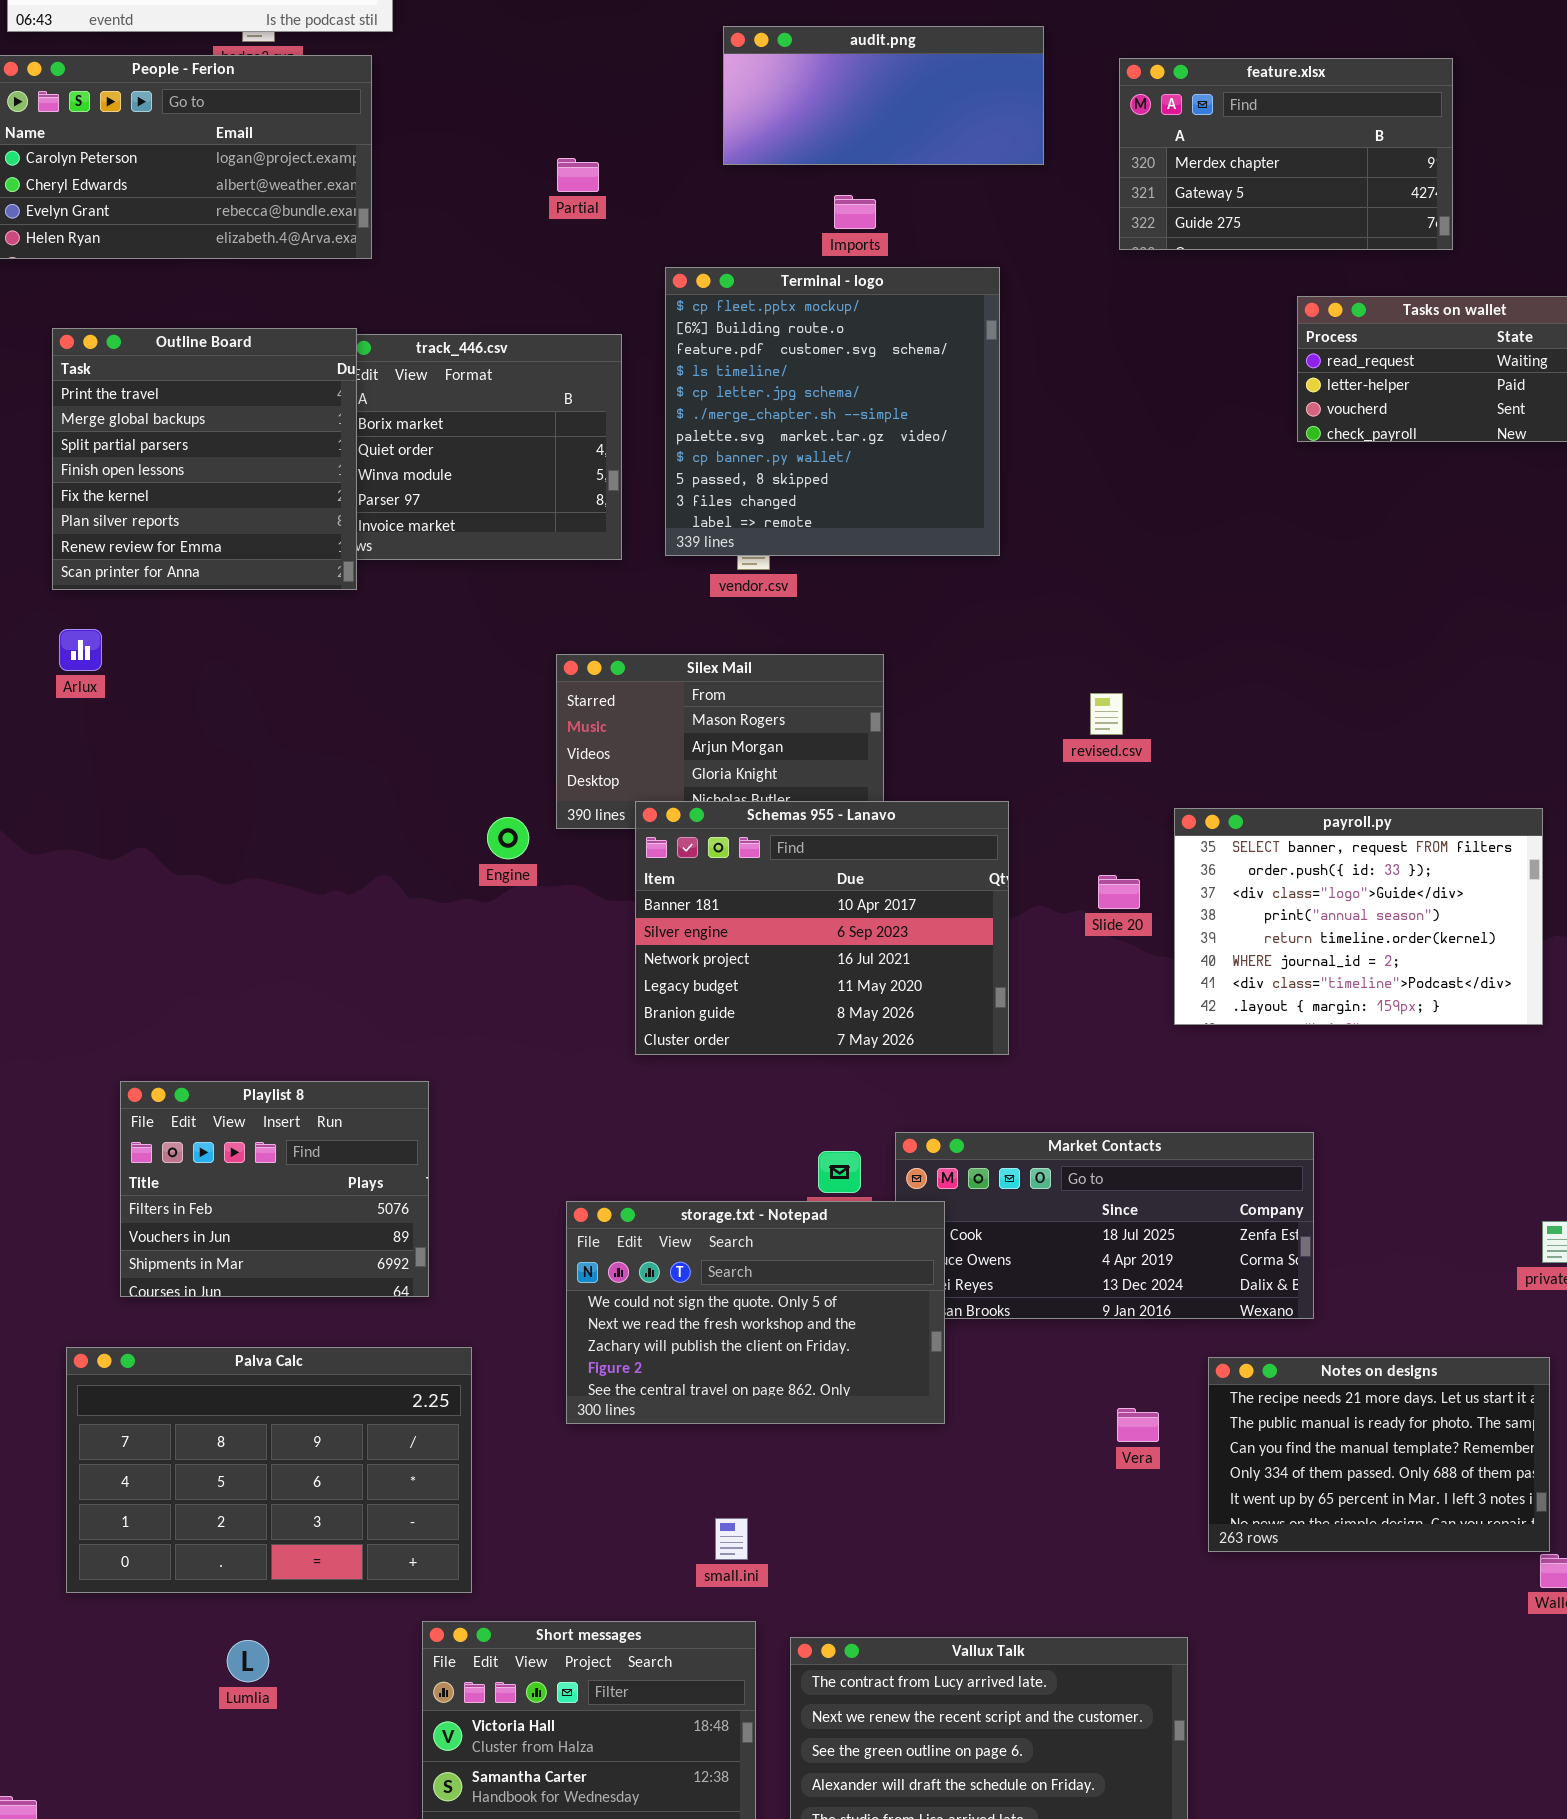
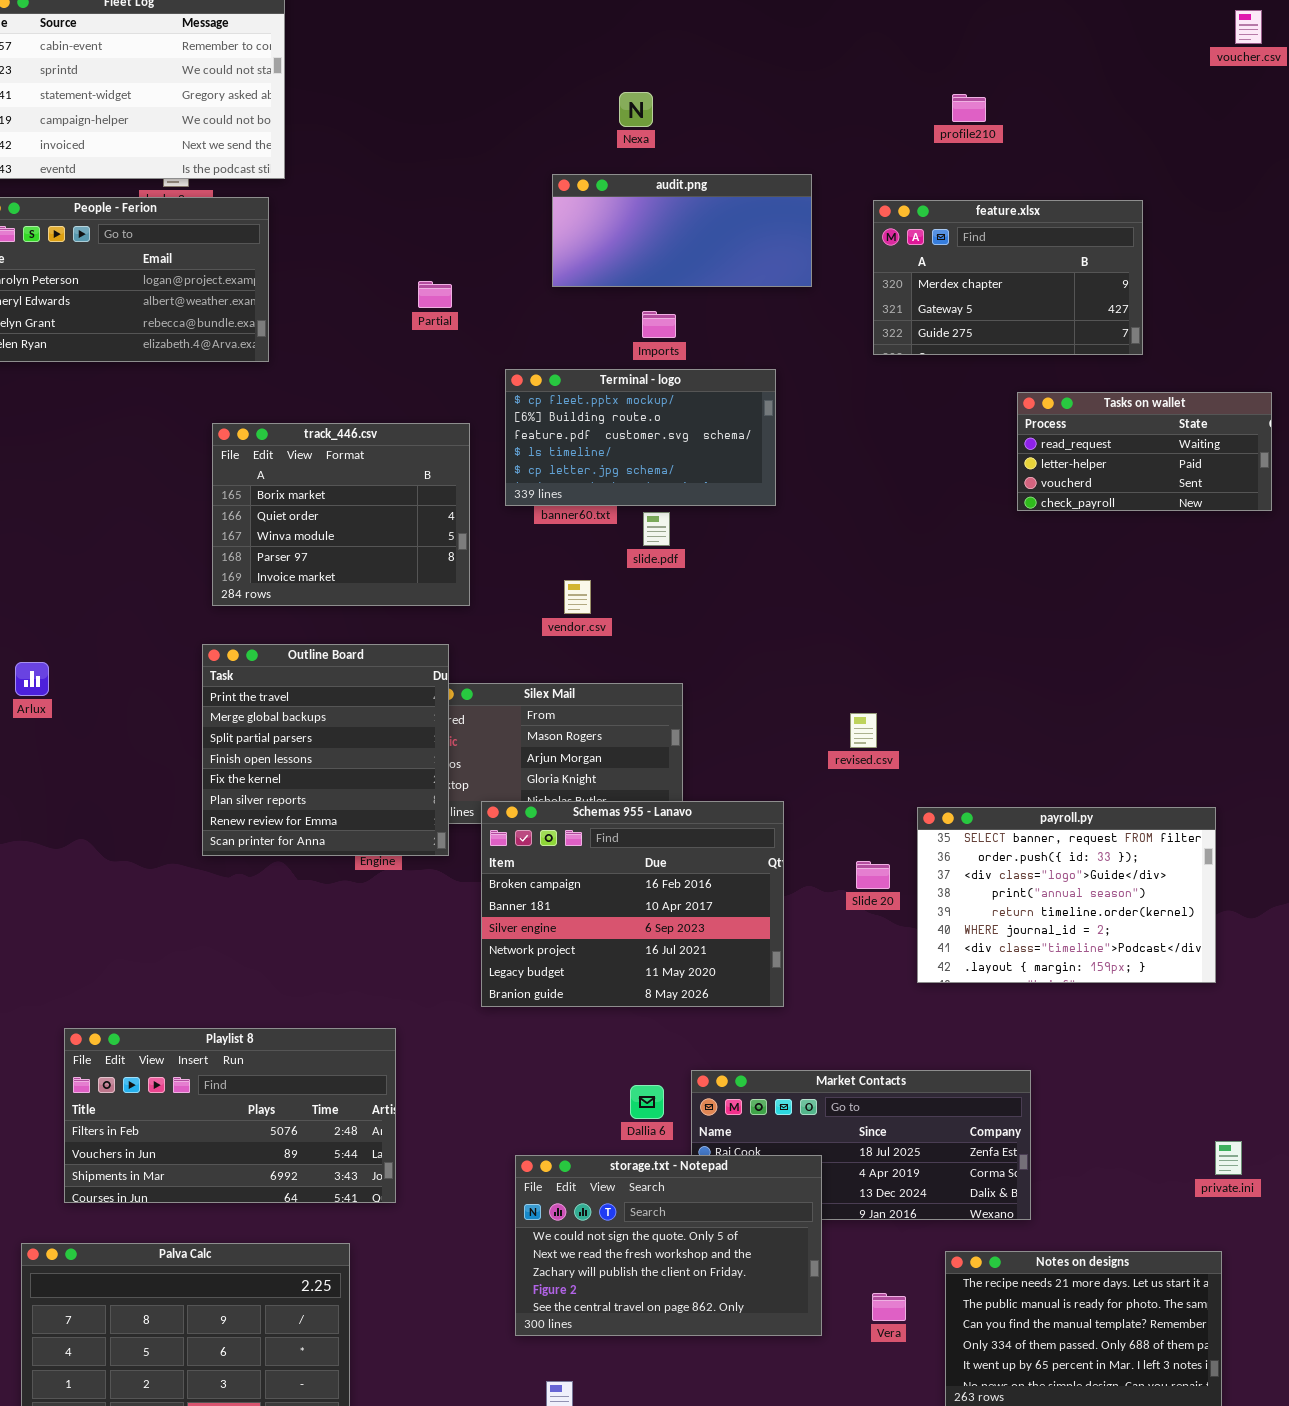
Terminal - logo: [665,267,1000,556] -> [505,369,776,506], resized
Outline Board: [52,328,357,590] -> [202,644,449,856], moved
Schemas 955 - Lanavo: [635,801,1009,1055] -> [481,801,784,1007], scrolled up 1 row
Playlist 8: [120,1081,429,1297] -> [64,1028,396,1203], resized
storage.txt - Notepad: [566,1201,945,1424] -> [515,1155,822,1336], moved

